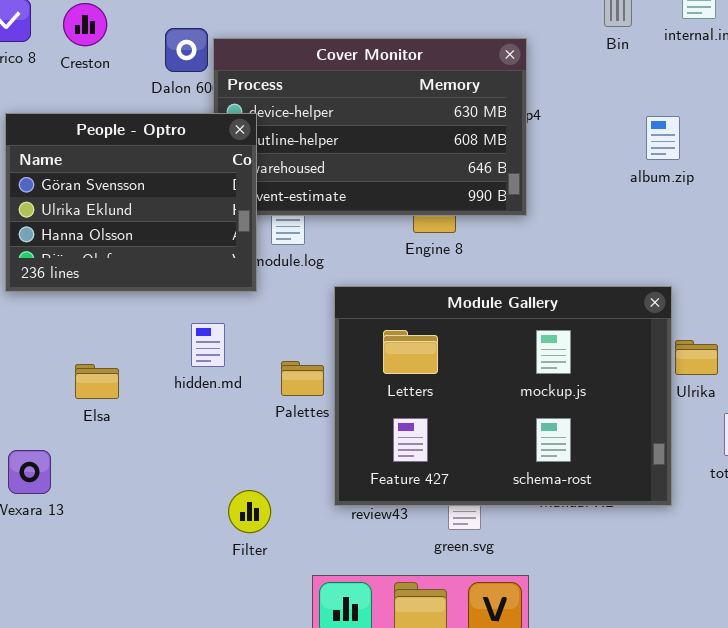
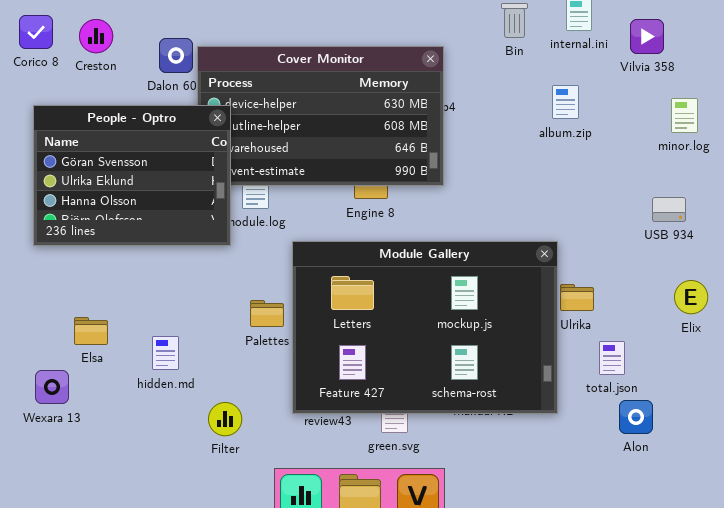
album.zip: [646,116,680,160] -> [552,85,579,119], moved
hidden.md: [191,323,225,367] -> [152,336,179,370], moved
Elsa: [75,364,119,399] -> [74,317,108,345], moved

